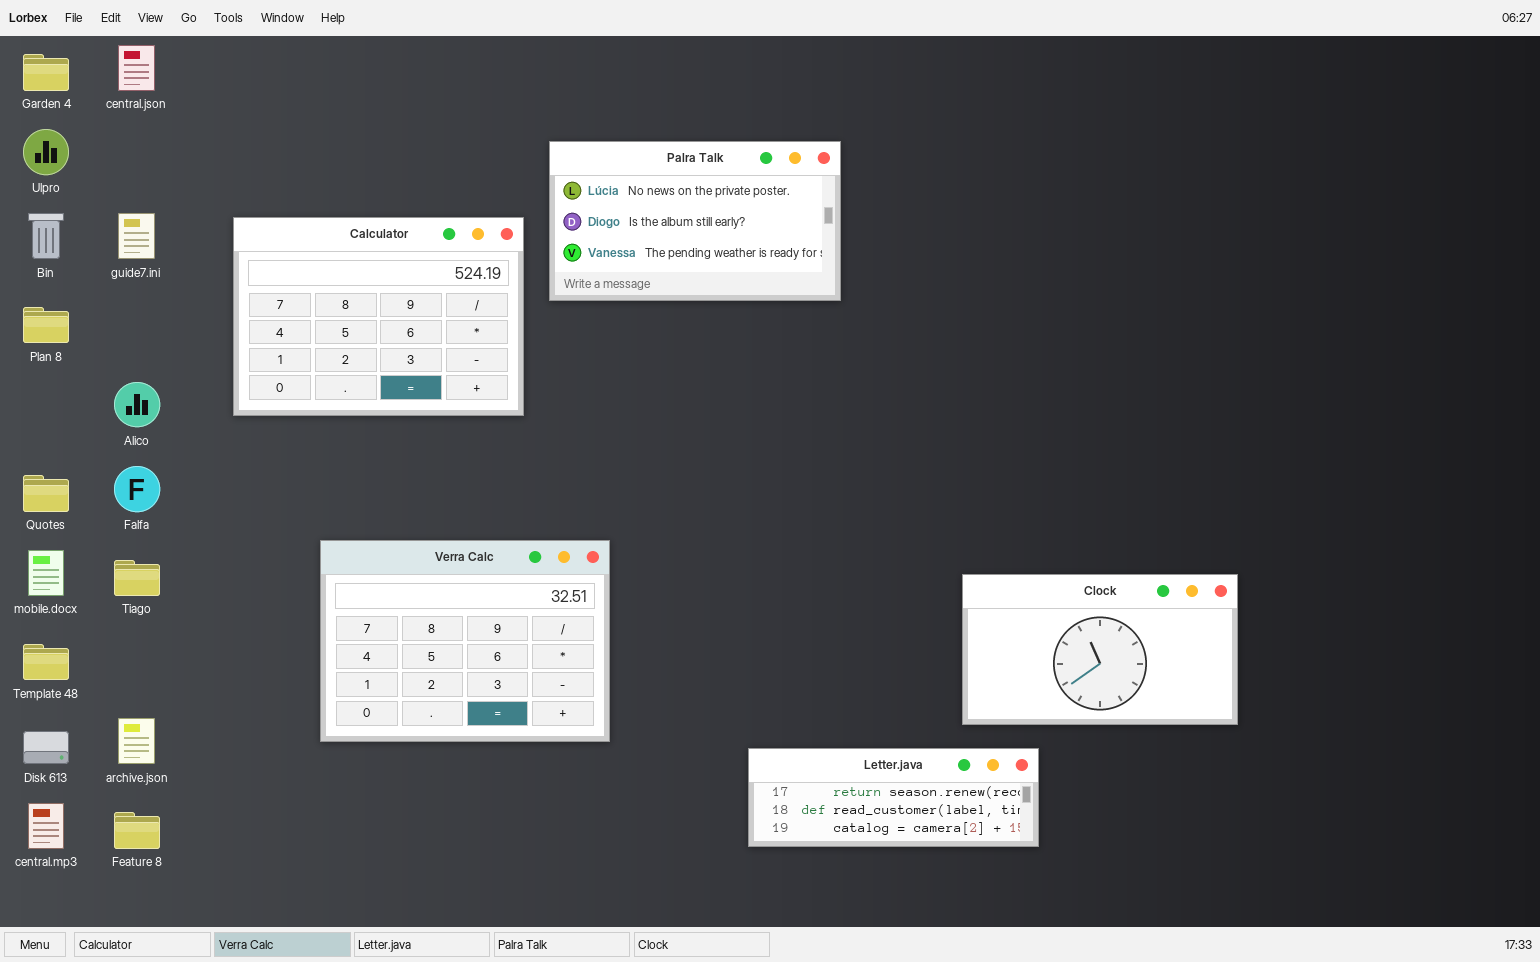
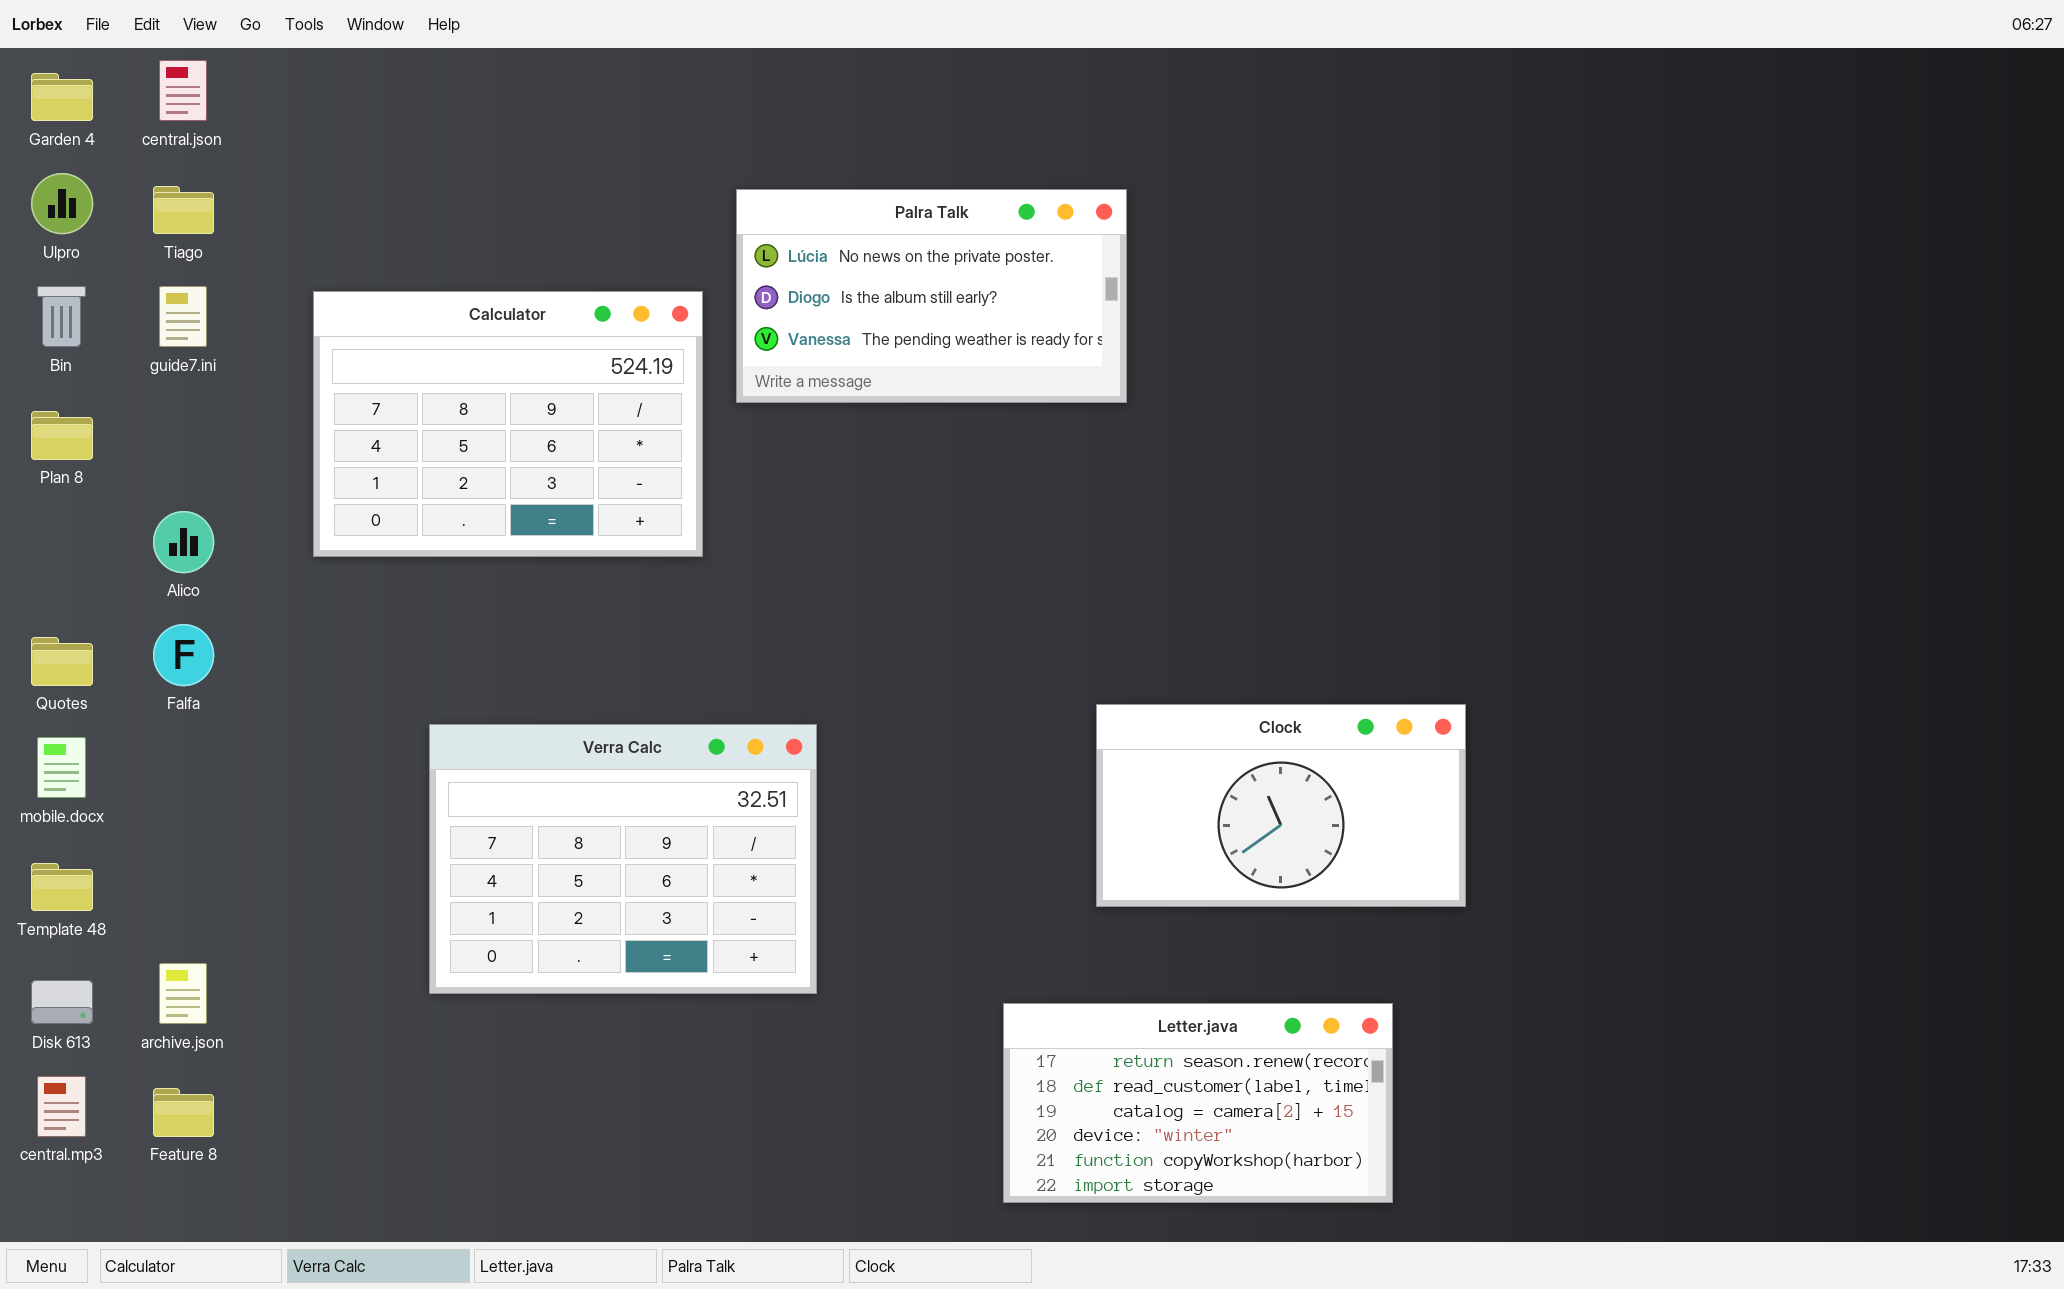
Tiago: [114,560,160,596] -> [153,186,214,234], moved
Clock: [962,574,1238,725] -> [1096,704,1466,907], moved
Letter.java: [748,748,1039,847] -> [1003,1003,1393,1203], resized

